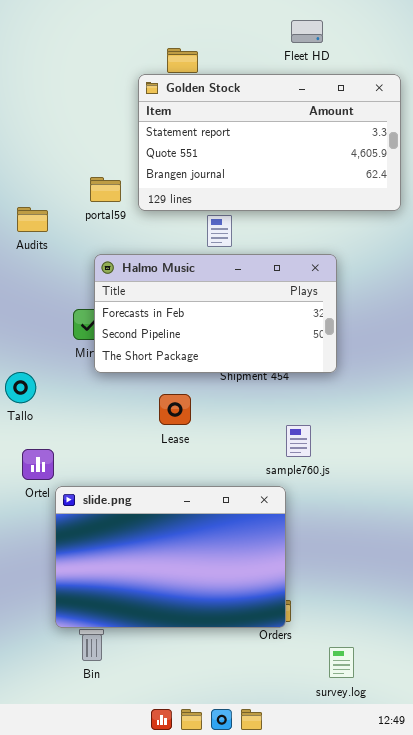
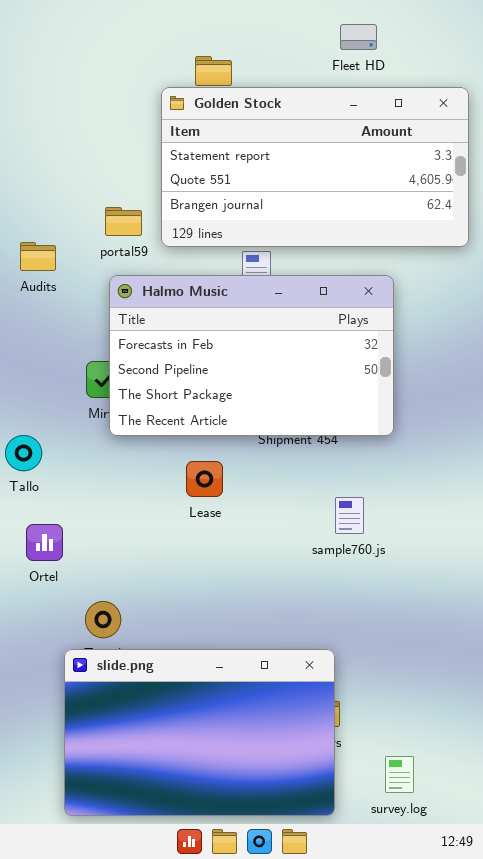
Halmo Music: [94,254,337,373] -> [109,275,394,436], resized
slide.png: [55,486,286,628] -> [64,649,335,816], moved

